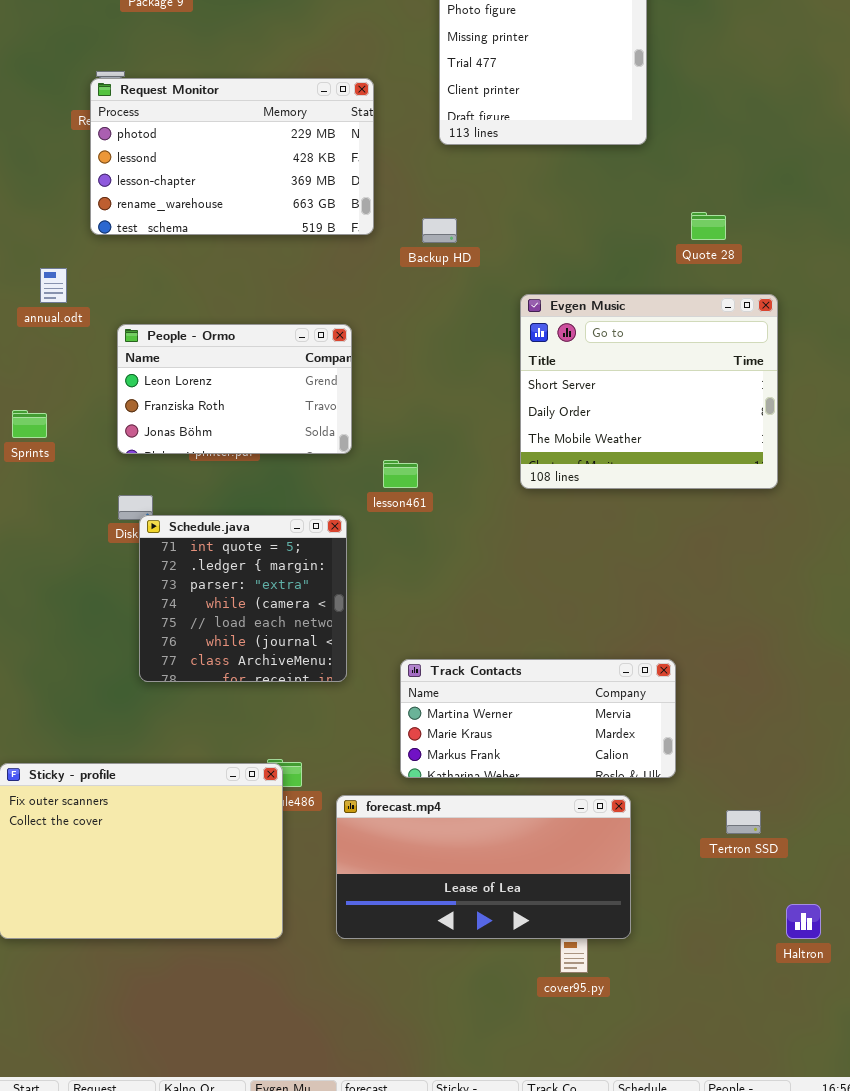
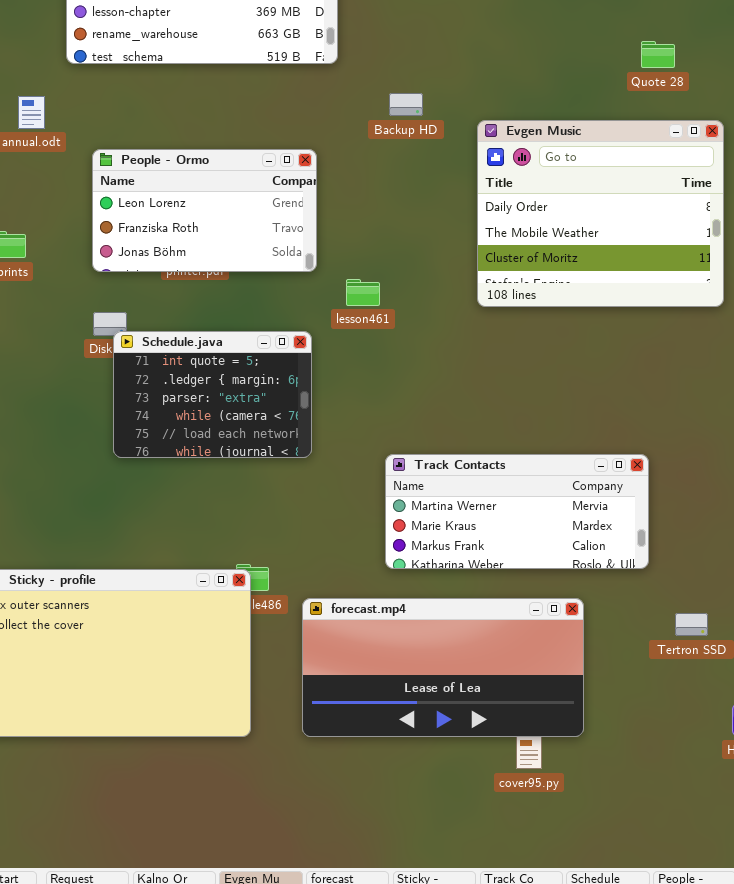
Backup HD: [422,218,457,243] -> [389,93,423,116], moved
Evgen Music: [520,294,778,489] -> [477,120,724,307], scrolled down 1 row
Schedule.java: [139,515,347,682] -> [113,331,312,458], resized
Track Contacts: [400,659,676,778] -> [385,454,649,569], moved

